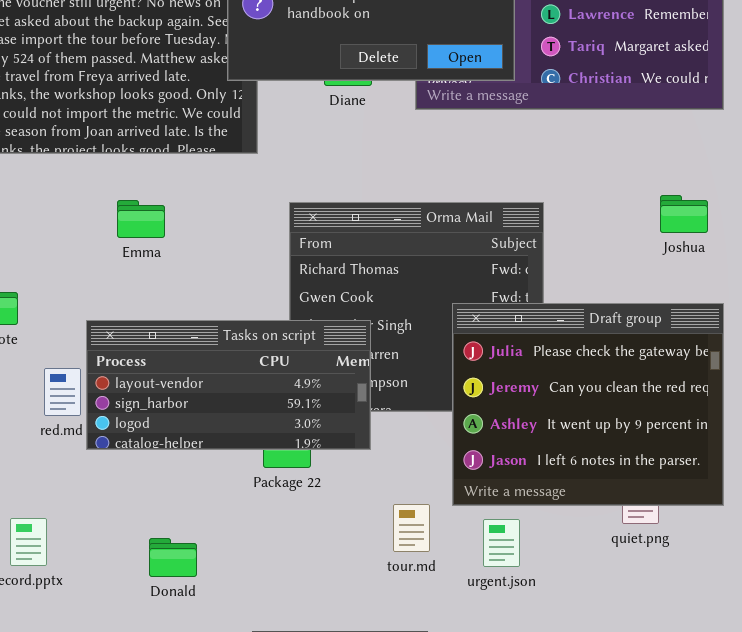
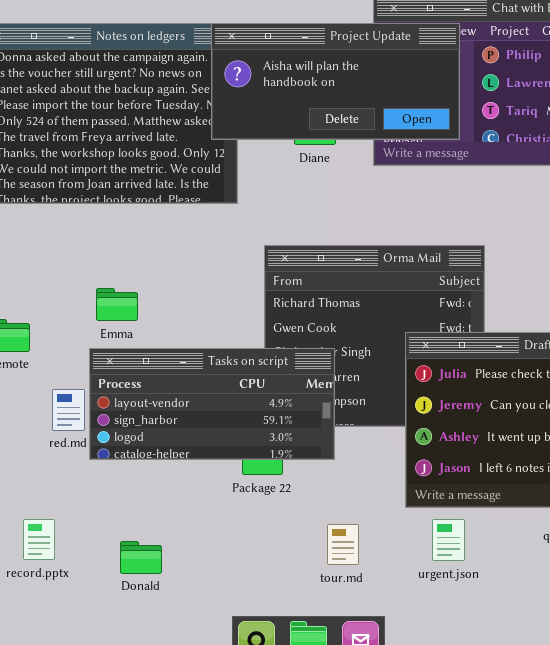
Emma: [117,200,165,238] -> [96,288,138,321], moved
tour.md: [393,504,430,552] -> [327,524,359,565], moved
Donald: [149,538,197,577] -> [120,541,162,574], moved

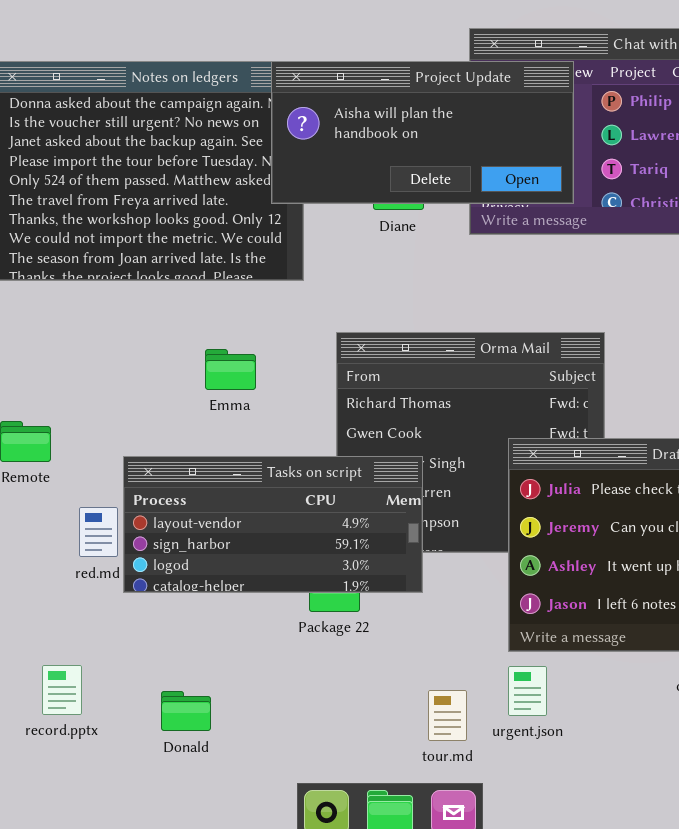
Emma: [96,288,138,321] -> [205,349,256,390], moved
urgent.json: [432,519,465,561] -> [508,666,547,716], moved
tour.md: [327,524,359,565] -> [428,690,467,741], moved

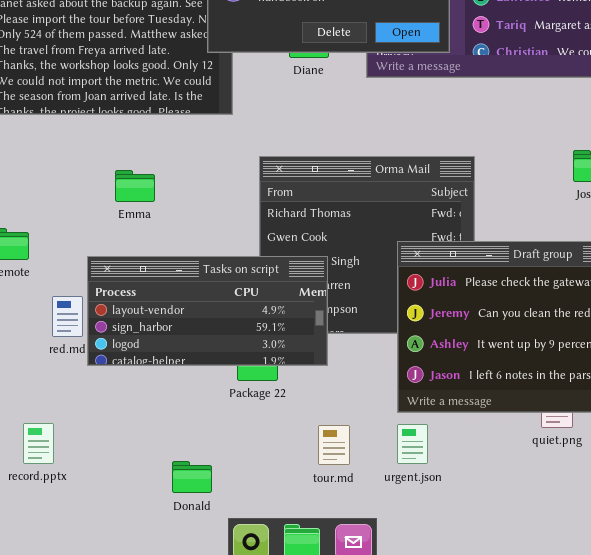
Emma: [205,349,256,390] -> [115,170,155,202], moved
tour.md: [428,690,467,741] -> [318,425,350,465], moved
Donald: [161,691,211,731] -> [172,461,212,493], moved

